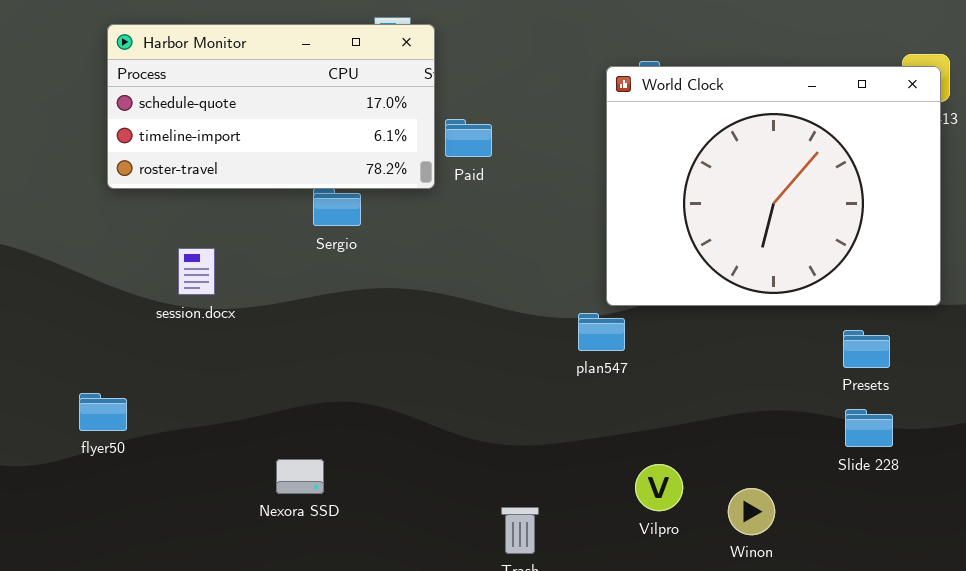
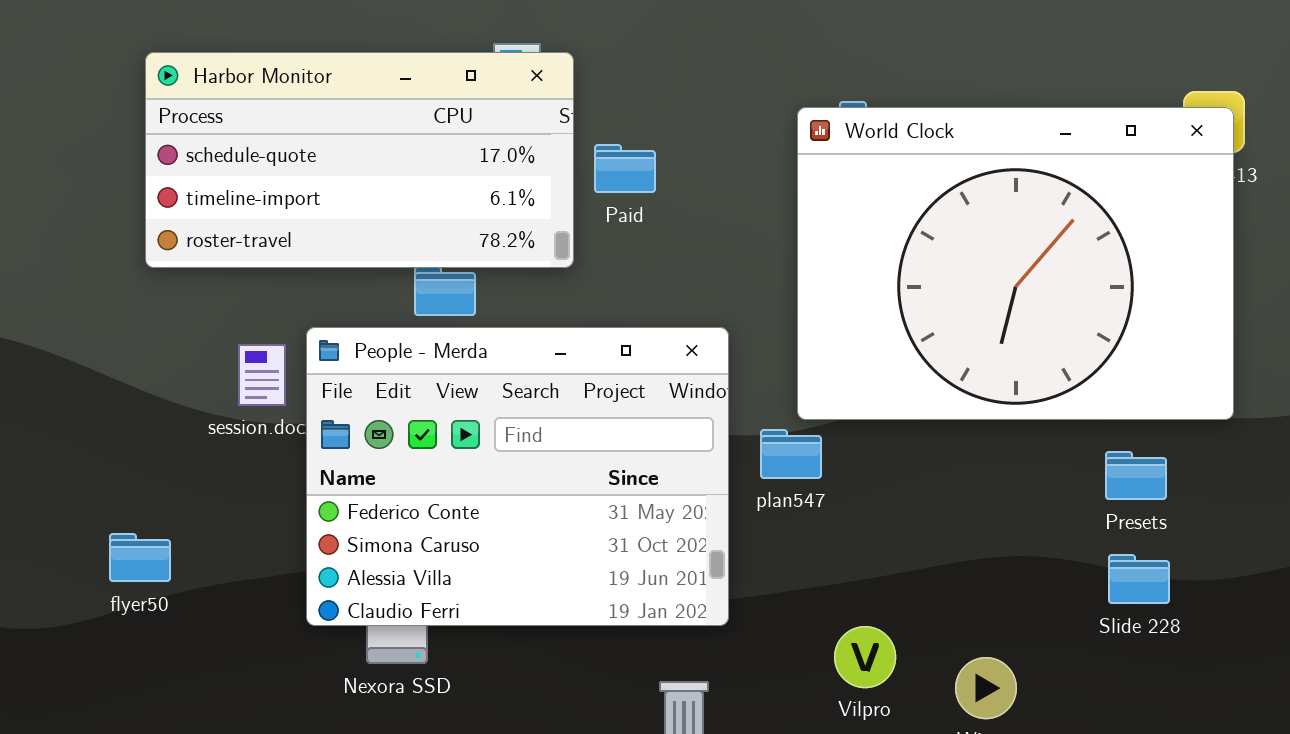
Paid: [445,119,492,157] -> [594,144,656,193], moved
People - Merda: none -> [306,327,729,626], opened

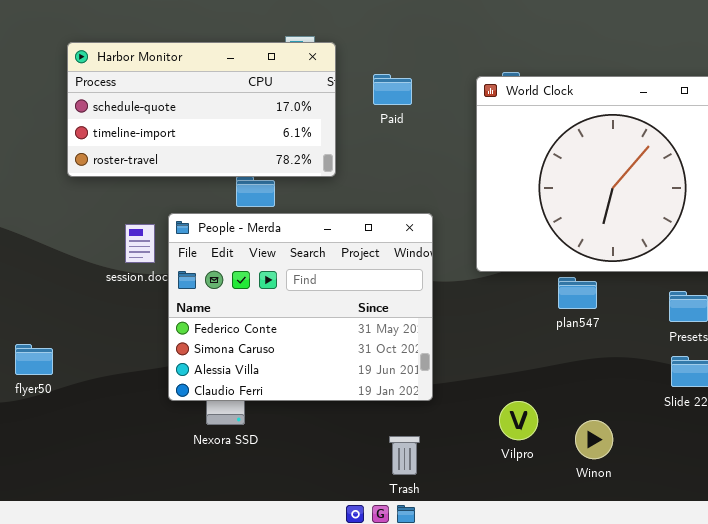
Paid: [594,144,656,193] -> [373,74,412,105], moved
plan547: [760,429,822,479] -> [558,277,597,309], moved
flyer50: [109,533,171,582] -> [15,344,53,375], moved

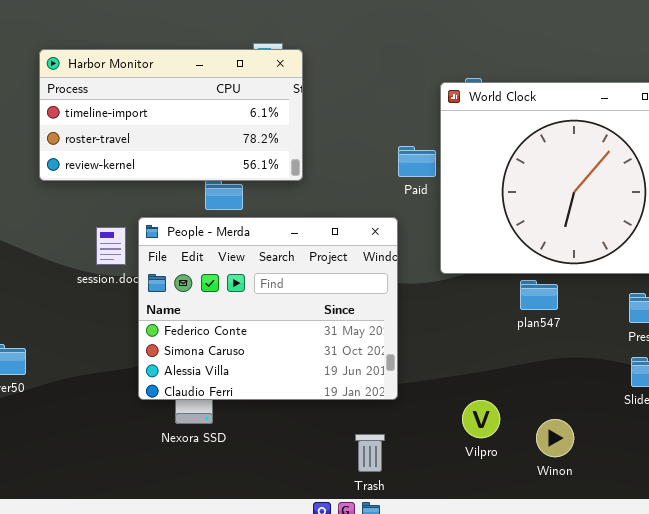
Harbor Monitor: [67,42,336,177] -> [39,49,303,181], scrolled down 1 row
Paid: [373,74,412,105] -> [398,146,436,177], moved

